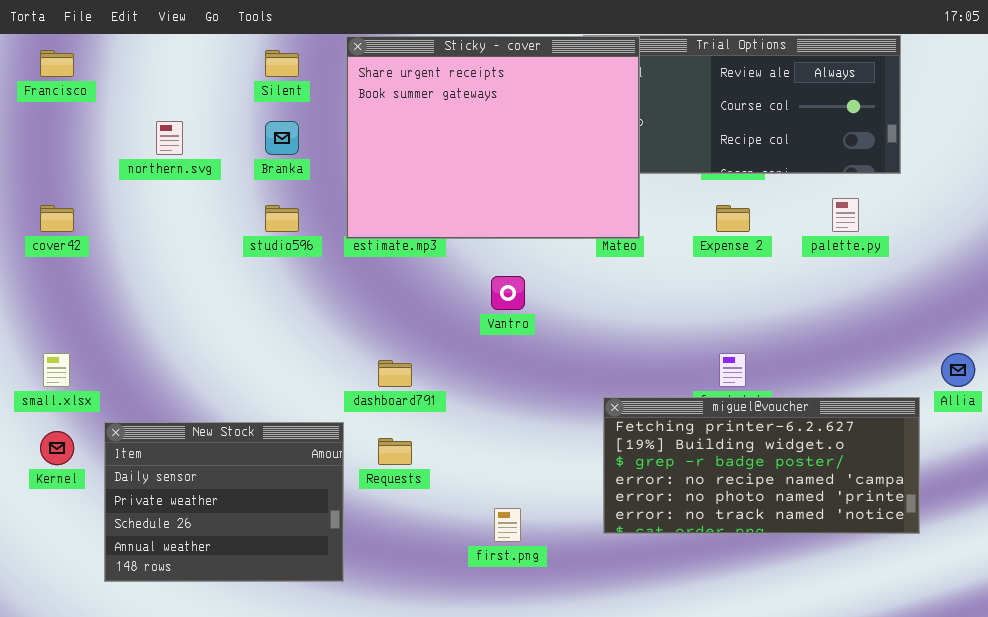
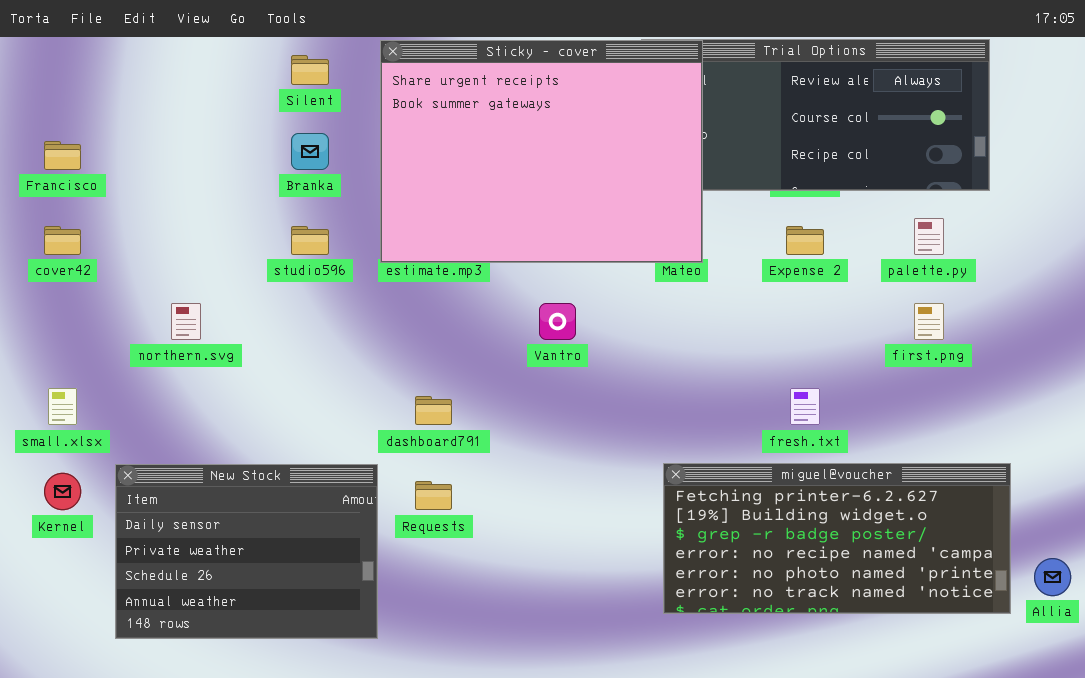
Francisco: [40,50,74,77] -> [44,141,81,170], moved
northern.svg: [156,121,183,155] -> [171,303,201,340], moved
Allia: [941,353,975,387] -> [1034,558,1071,596], moved
miguel@voucher: [603,397,920,534] -> [663,463,1011,614], moved
first.png: [494,508,521,542] -> [914,303,944,340], moved

